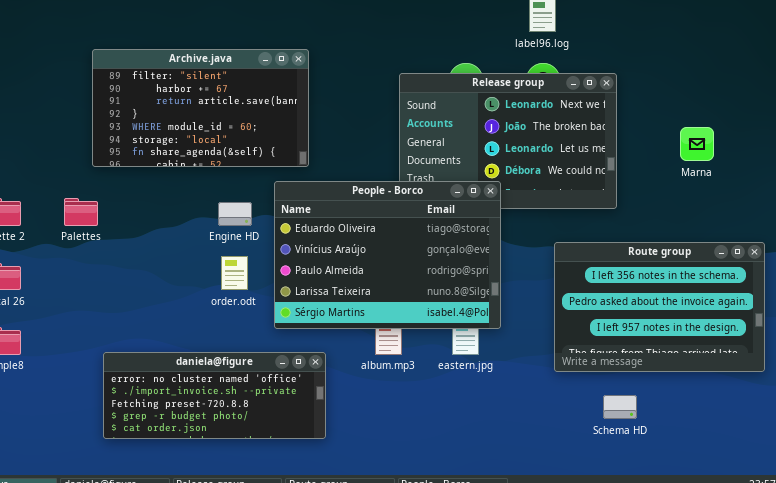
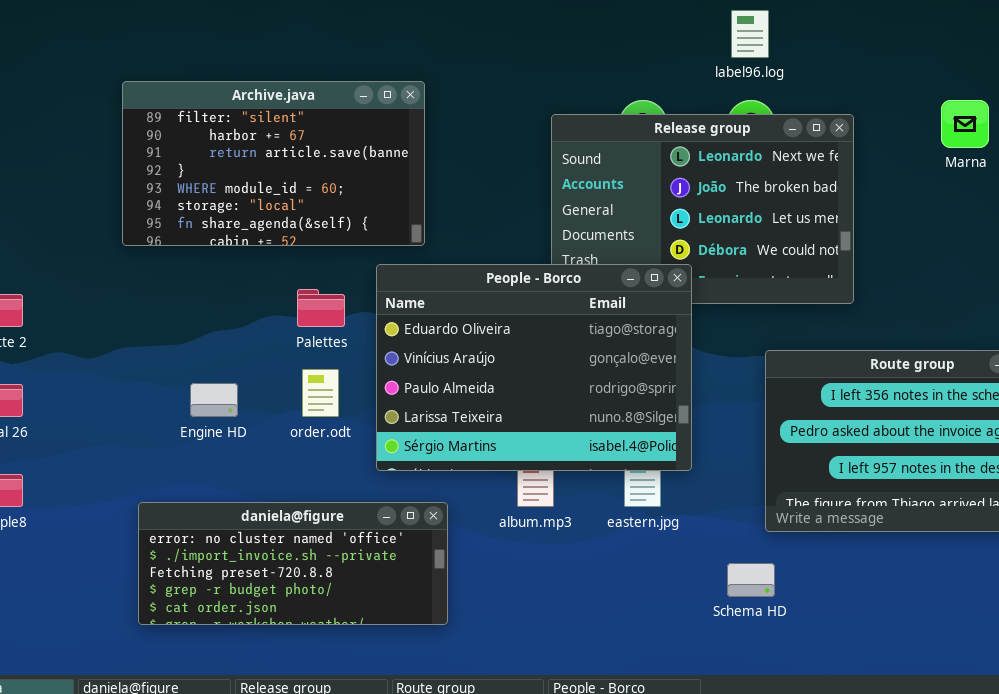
Marna: [680,127,714,161] -> [941,100,989,148], moved
Palettes: [64,198,98,226] -> [297,289,345,327], moved
Engine HD: [218,202,252,226] -> [190,383,238,417], moved
Schema HD: [603,395,637,419] -> [727,563,775,597], moved

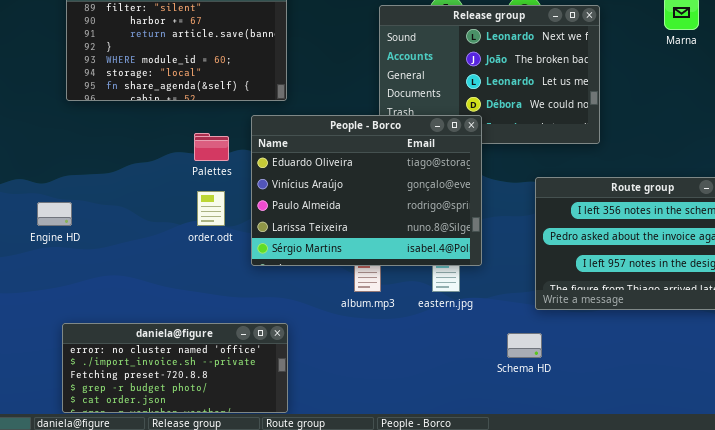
Engine HD: [190,383,238,417] -> [37,202,72,226], moved
daniela@figure: [138,502,448,625] -> [62,323,288,413], moved

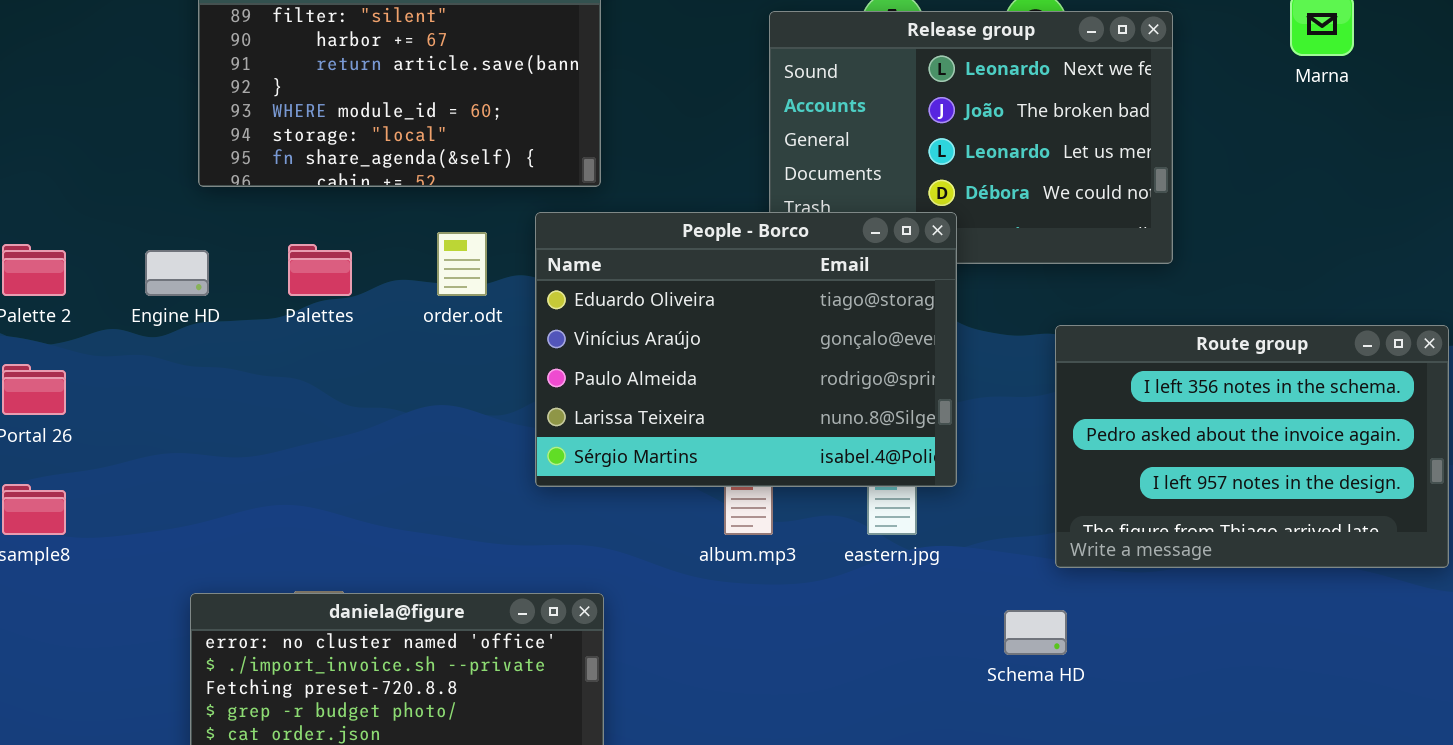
Palettes: [194,133,229,161] -> [288,244,352,296], moved
order.odt: [197,191,225,226] -> [437,232,487,296], moved
Engine HD: [37,202,72,226] -> [145,250,209,296], moved

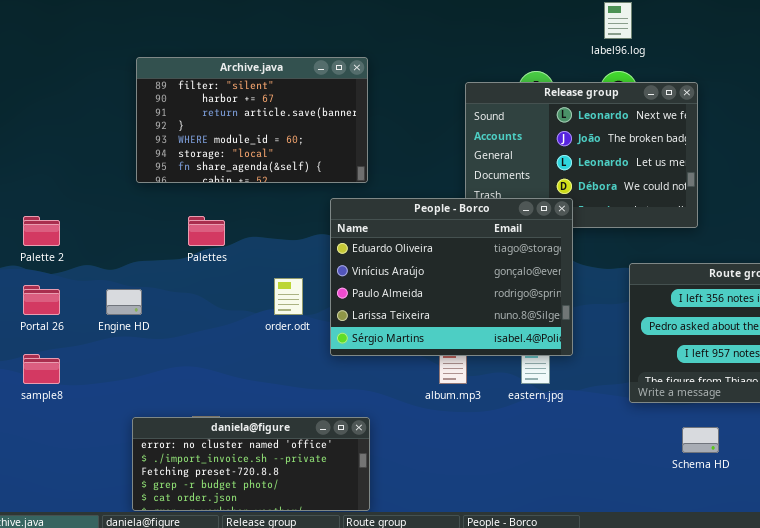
order.odt: [437,232,487,296] -> [274,278,303,315], moved
Engine HD: [145,250,209,296] -> [106,289,142,315], moved
Schema HD: [1004,610,1067,655] -> [682,427,719,453], moved

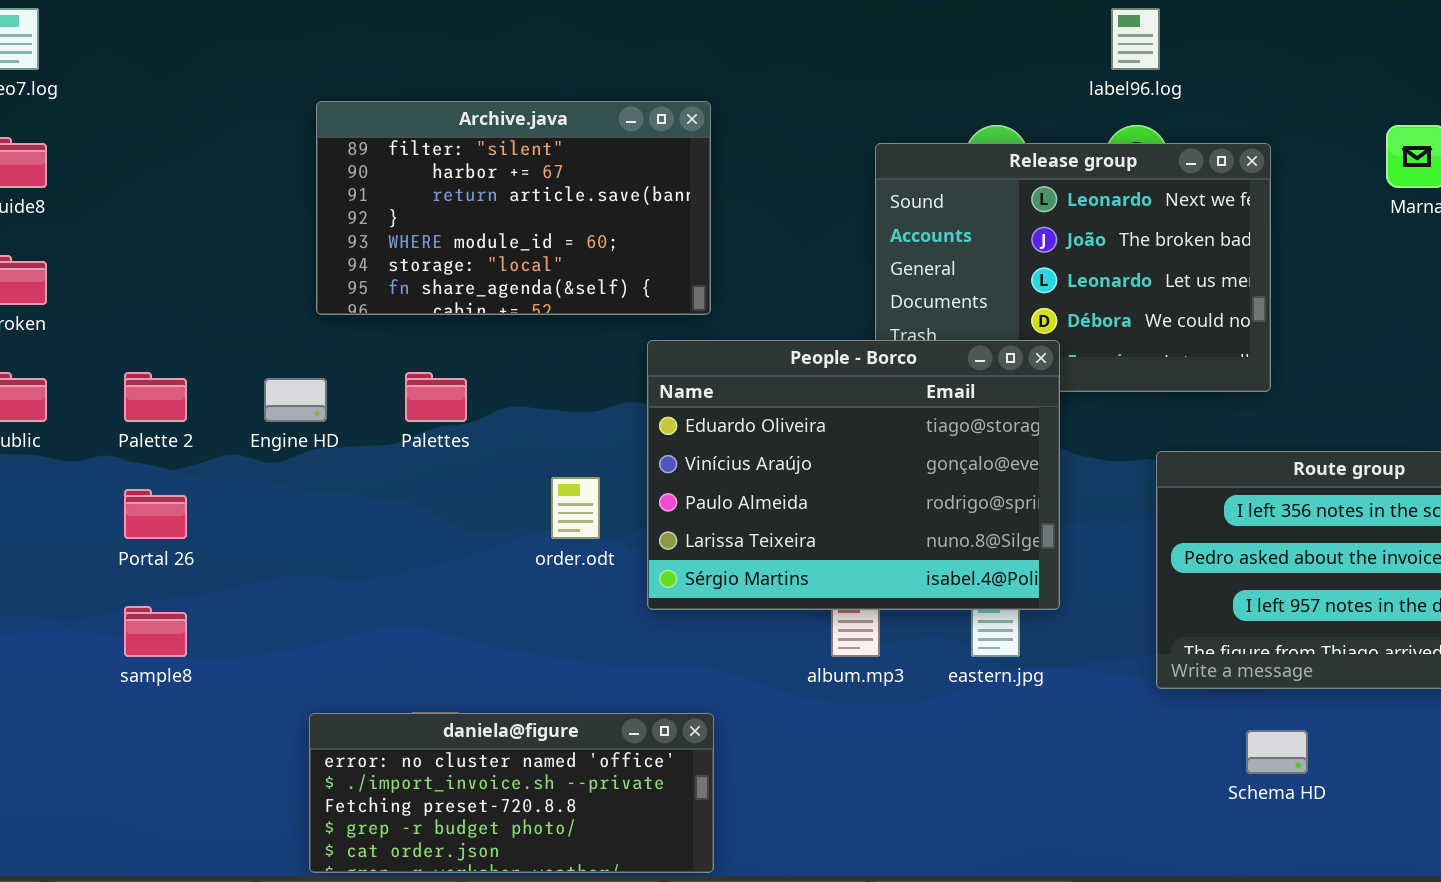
Engine HD: [106,289,142,315] -> [264,378,327,422], moved

